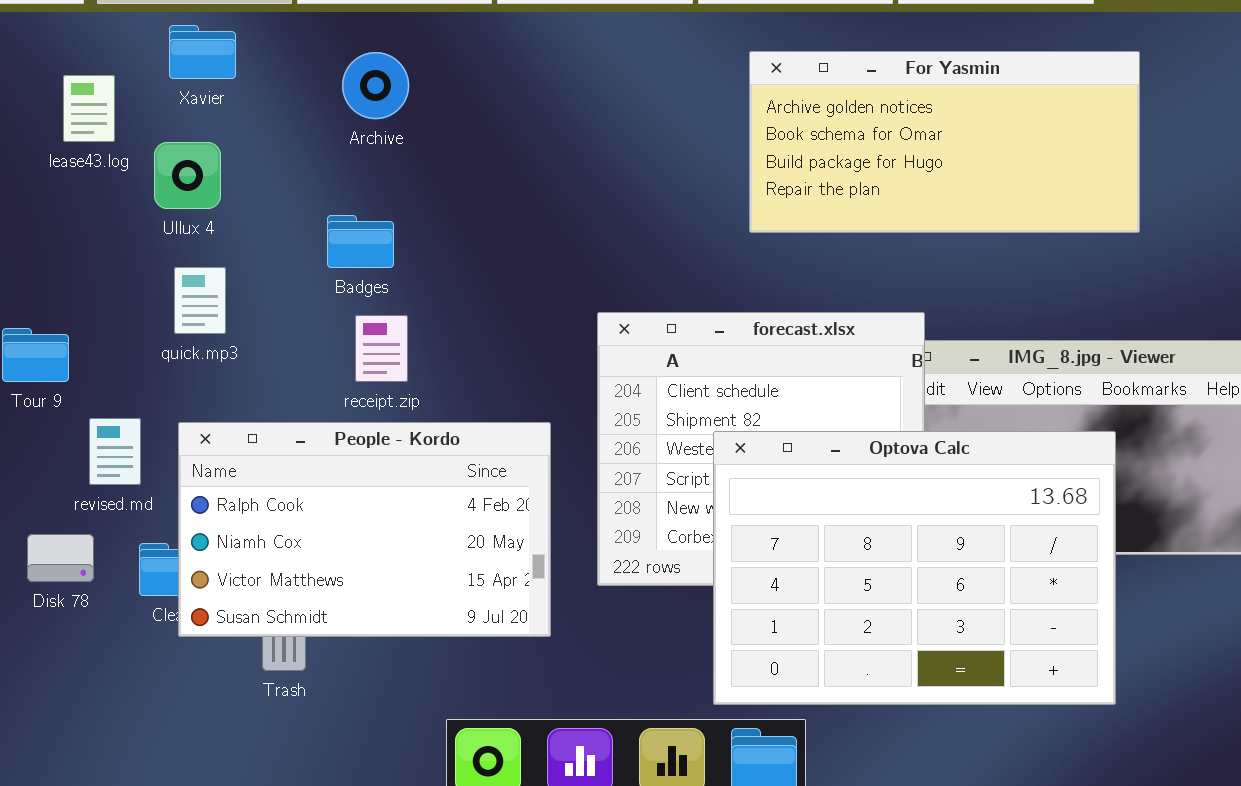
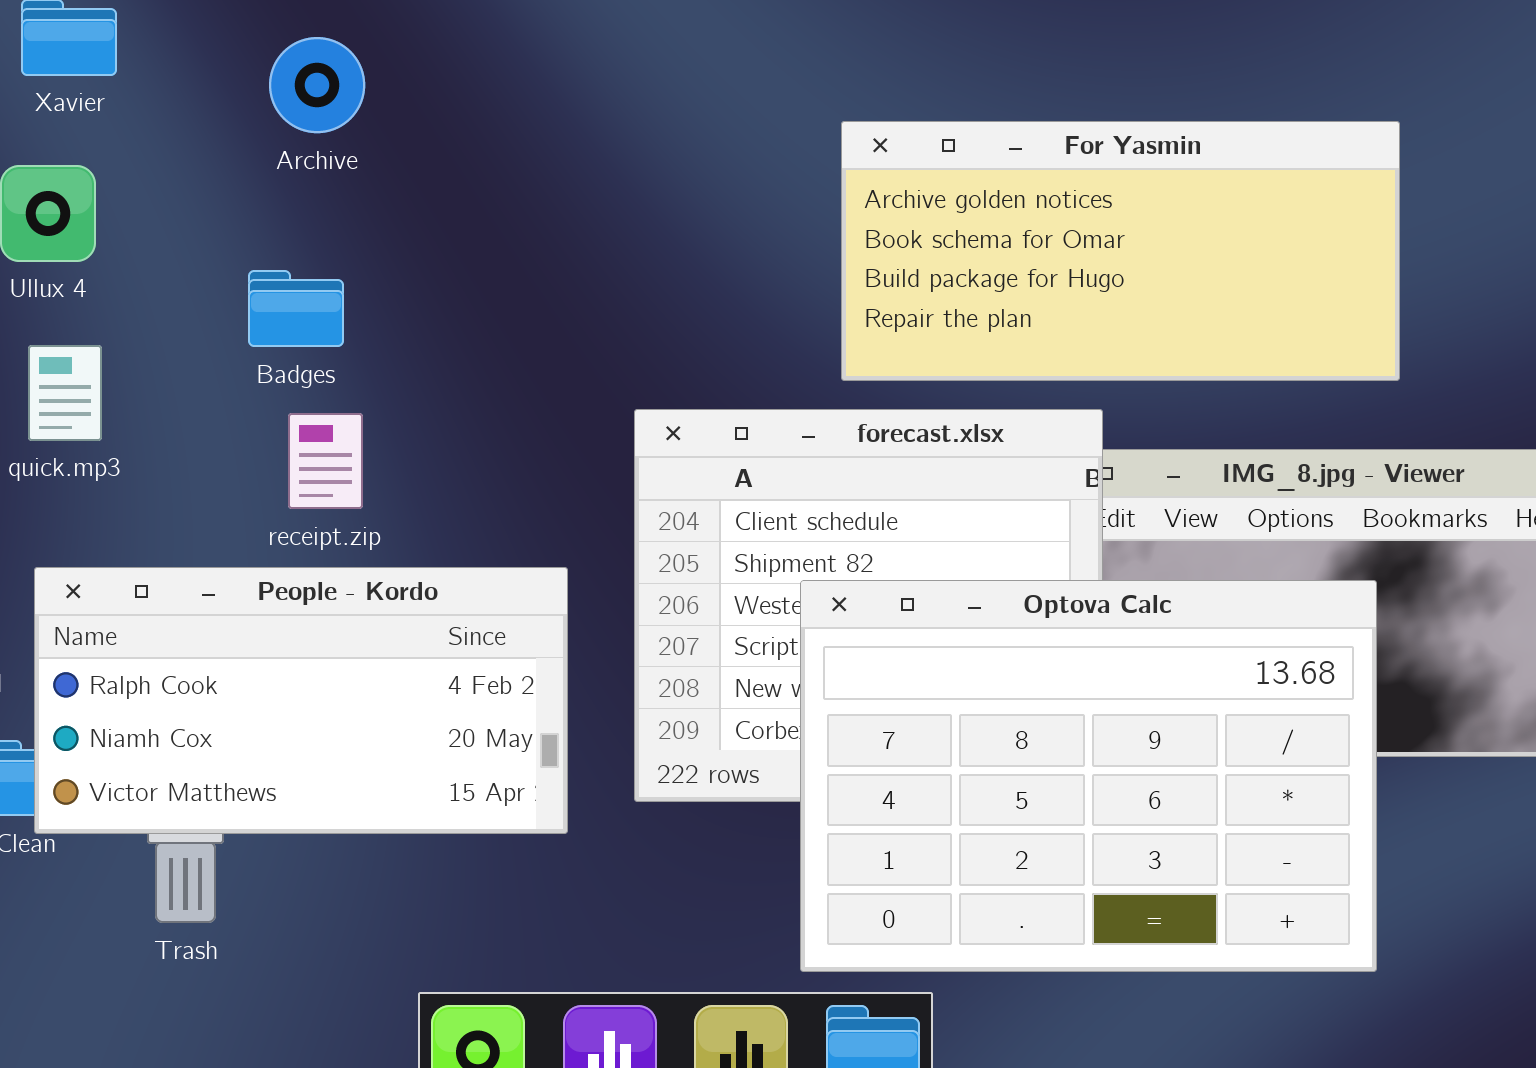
For Yasmin: [749,51,1140,233] -> [841,121,1400,381], moved
People - Kordo: [178,422,551,637] -> [34,567,568,834], resized

